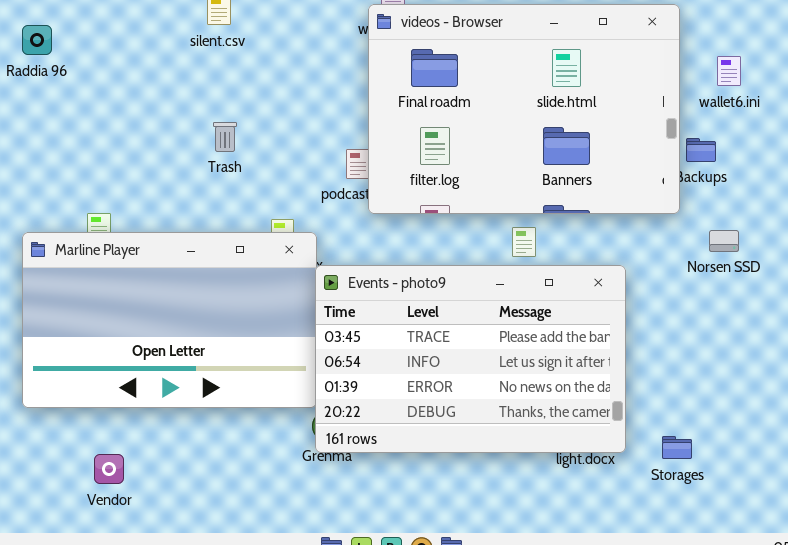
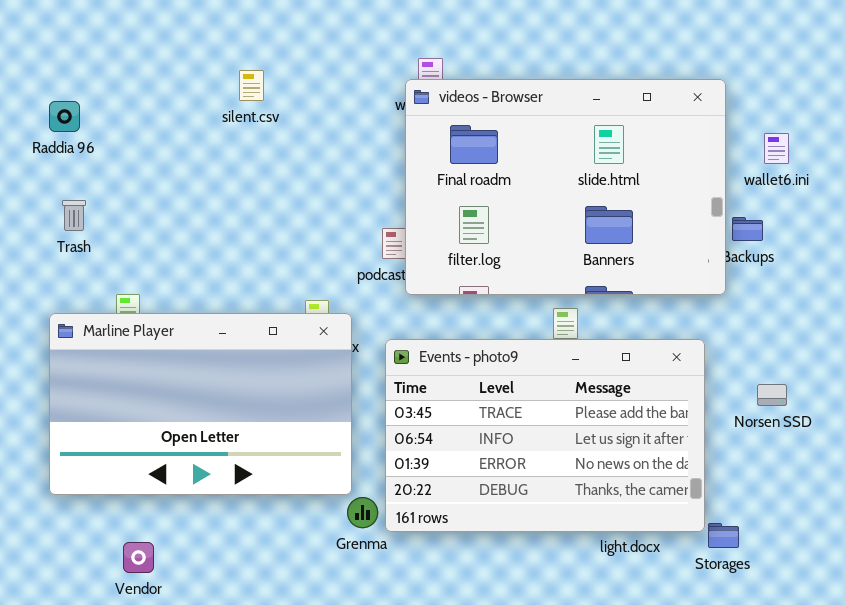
Trash: [213,122,237,152] -> [62,200,86,231], moved
Norsen SSD: [709,230,739,252] -> [757,384,787,406], moved
Events - photo9: [315,265,626,453] -> [385,339,705,532], moved

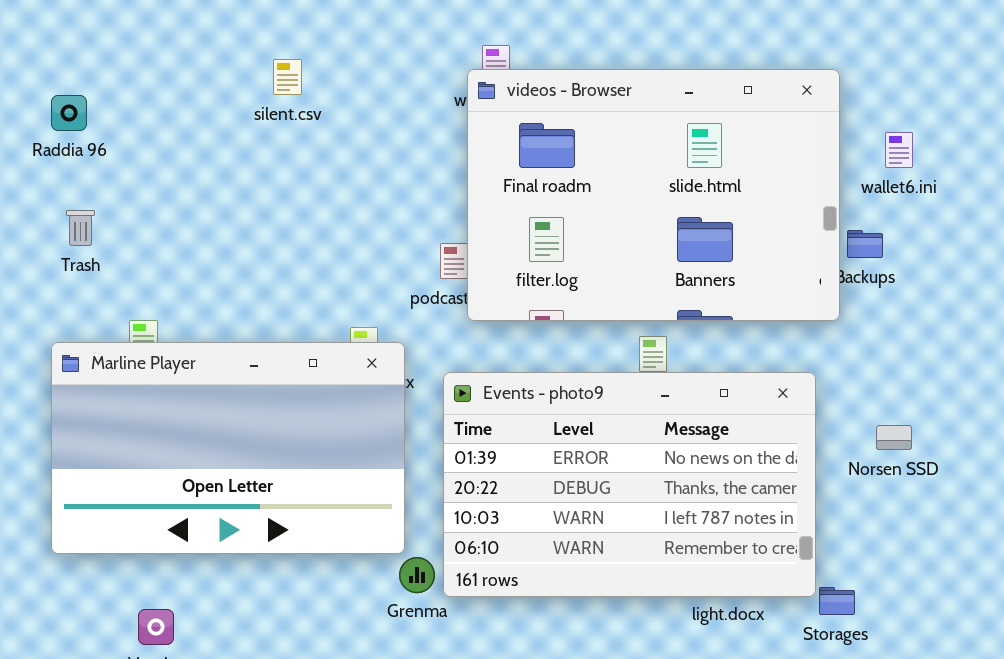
Events - photo9: [385,339,705,532] -> [443,372,816,597], scrolled down 2 rows

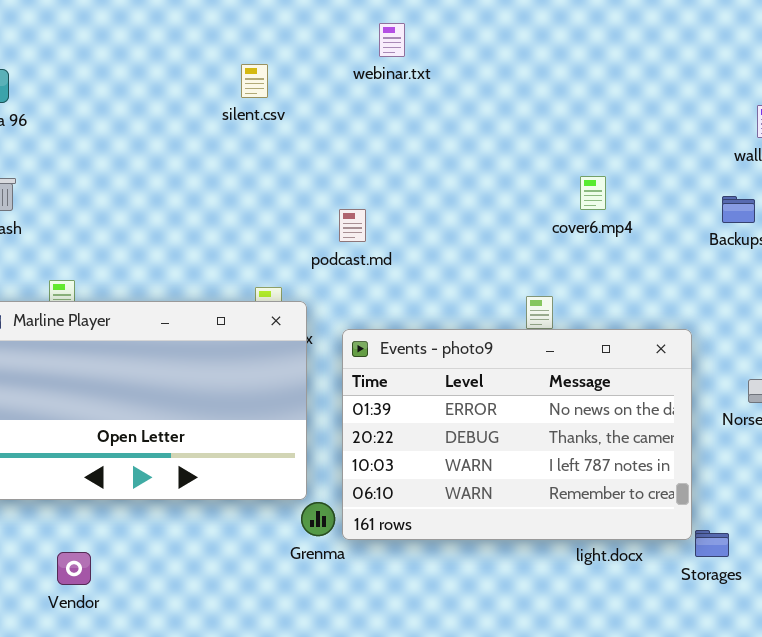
silent.csv: [273,59,302,95] -> [241,64,268,98], moved
videos - Browser: [467,69,840,321] -> none, closed

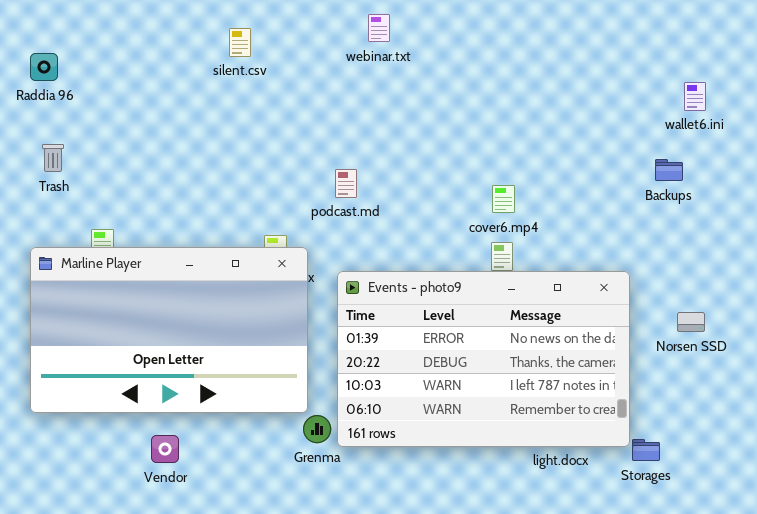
silent.csv: [241,64,268,98] -> [229,28,251,57], moved
cover6.mp4: [580,176,606,210] -> [492,185,515,213], moved
Vendor: [57,552,91,585] -> [151,435,179,463], moved

